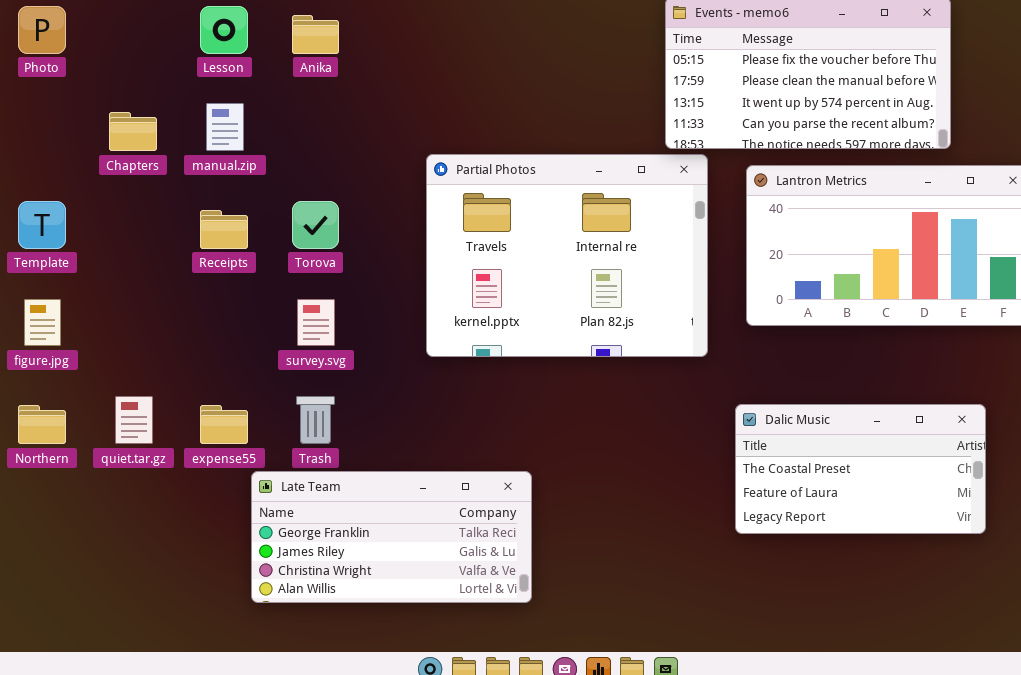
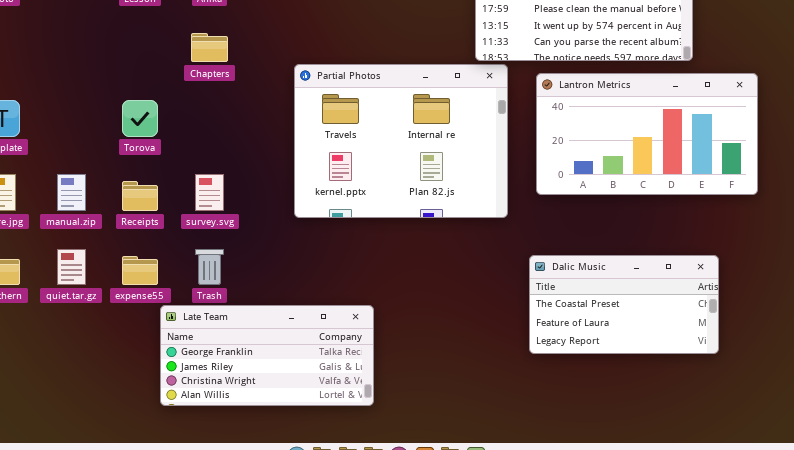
manual.zip: [206,103,244,151] -> [57,174,86,211], moved
Chapters: [109,112,157,151] -> [191,33,228,62], moved
Torova: [292,201,339,249] -> [122,100,158,137], moved
Receipts: [200,210,248,249] -> [122,181,158,211], moved

